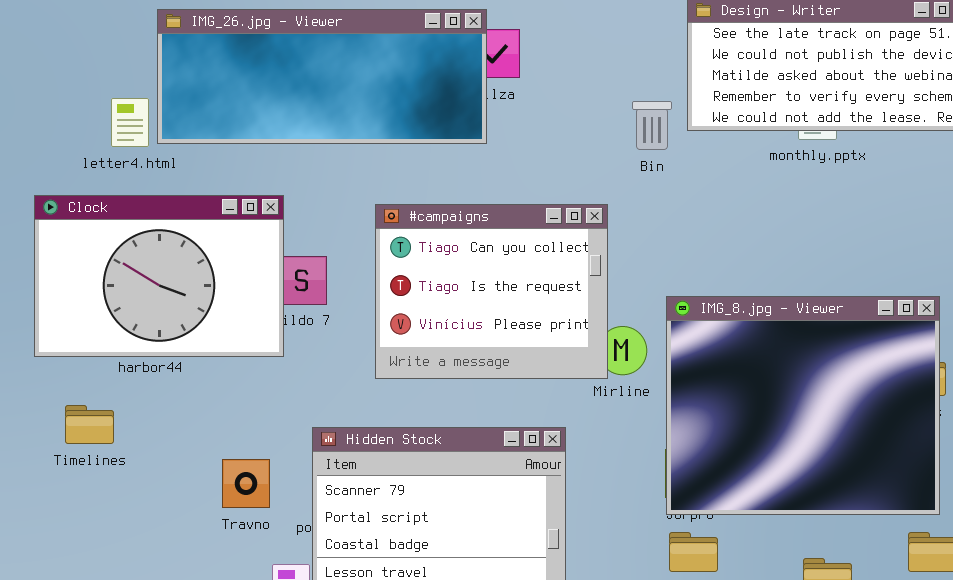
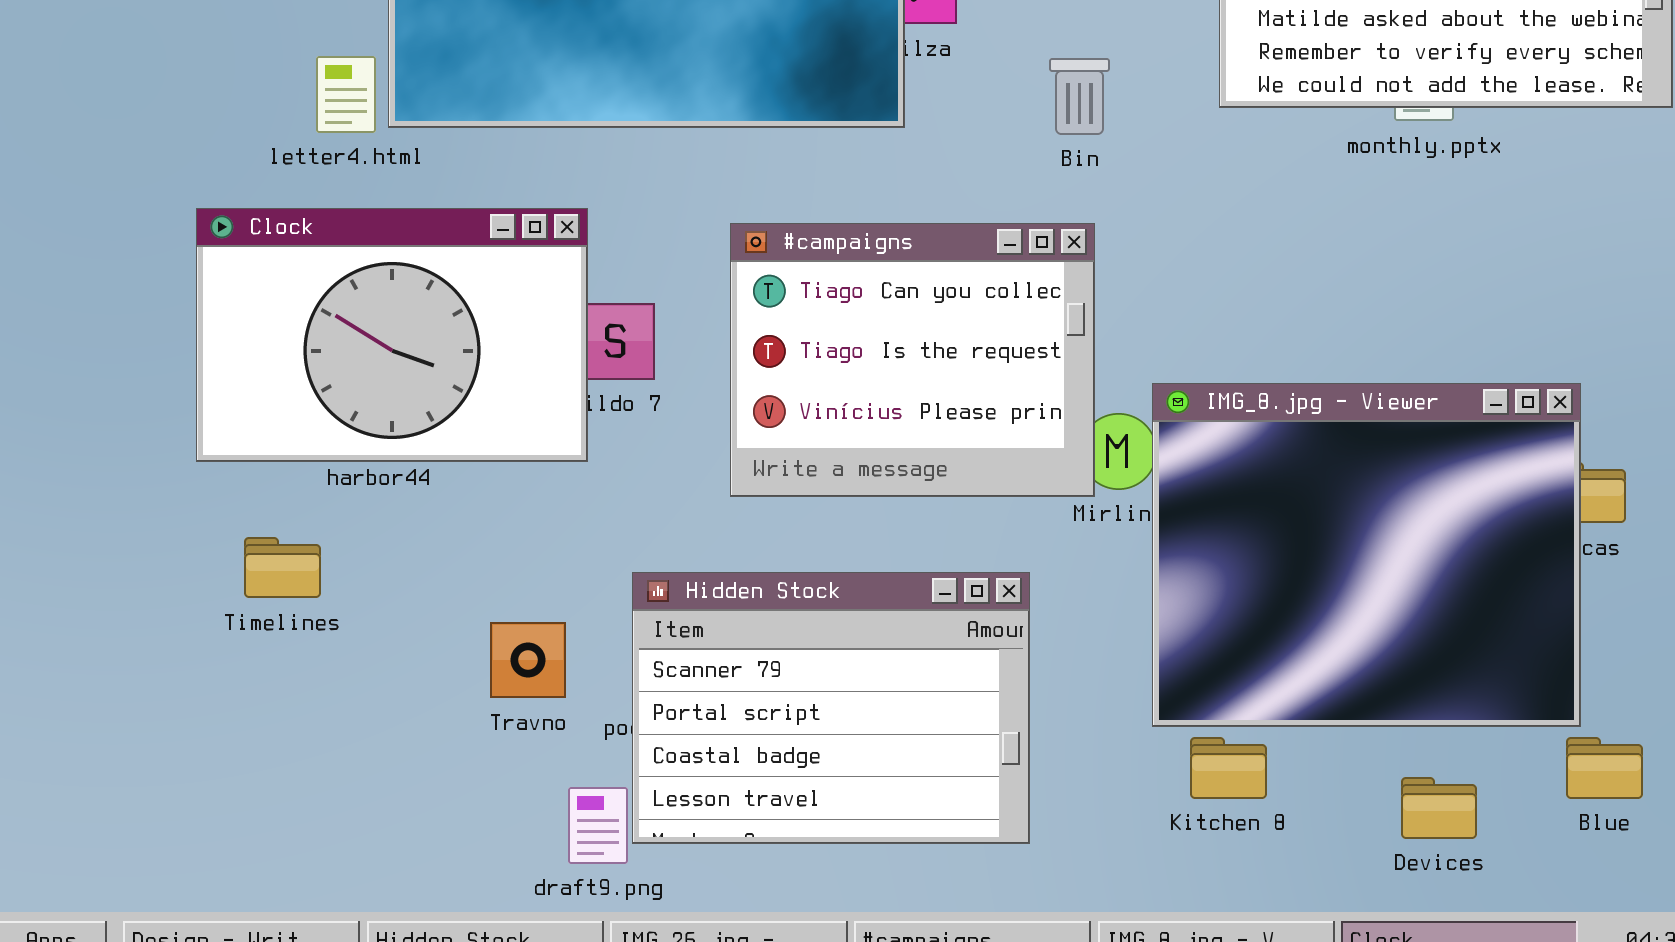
Bin: [632,101,672,150] -> [1049,58,1110,135], moved
IMG_8.jpg - Viewer: [666,296,940,515] -> [1152,383,1581,727], moved

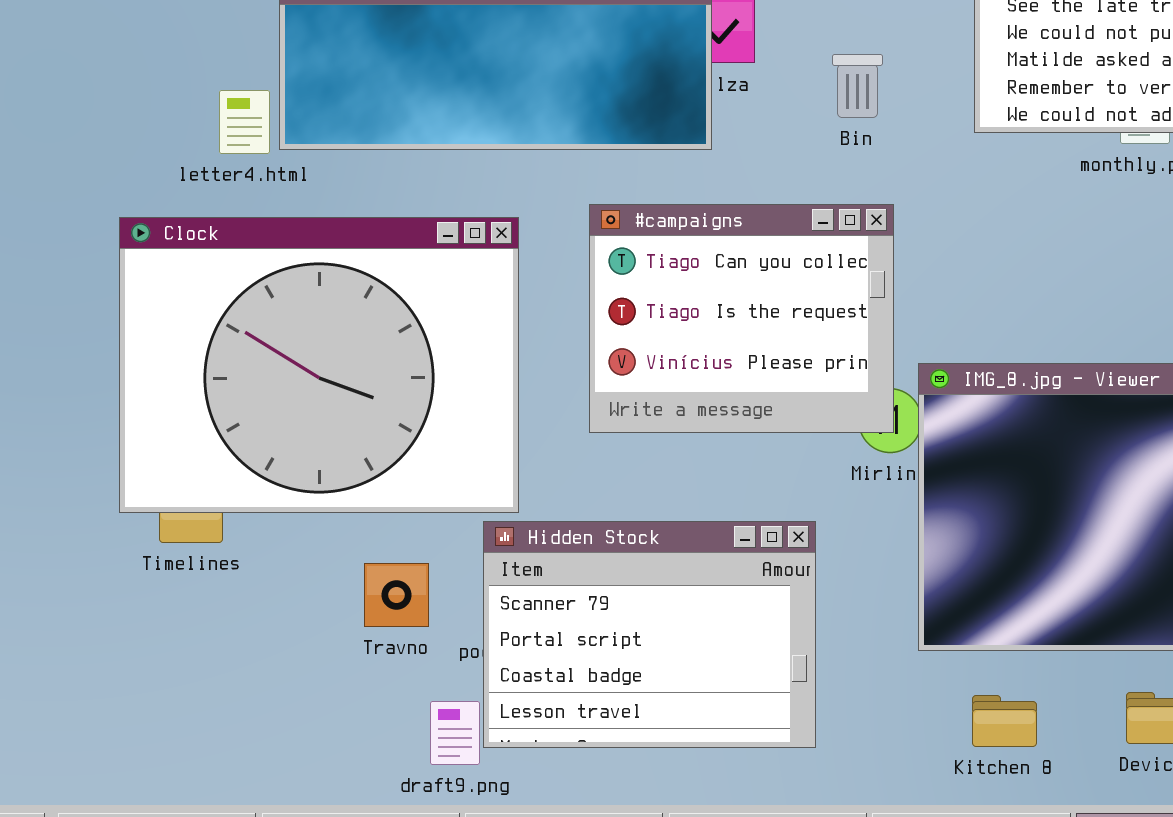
Bin: [1049,58,1110,135] -> [832,54,883,118], moved
Clock: [196,208,588,462] -> [119,217,519,513], resized
#campaigns: [730,223,1095,497] -> [589,204,894,433], moved
Kitchen 8: [1190,737,1267,799] -> [972,695,1037,747], moved

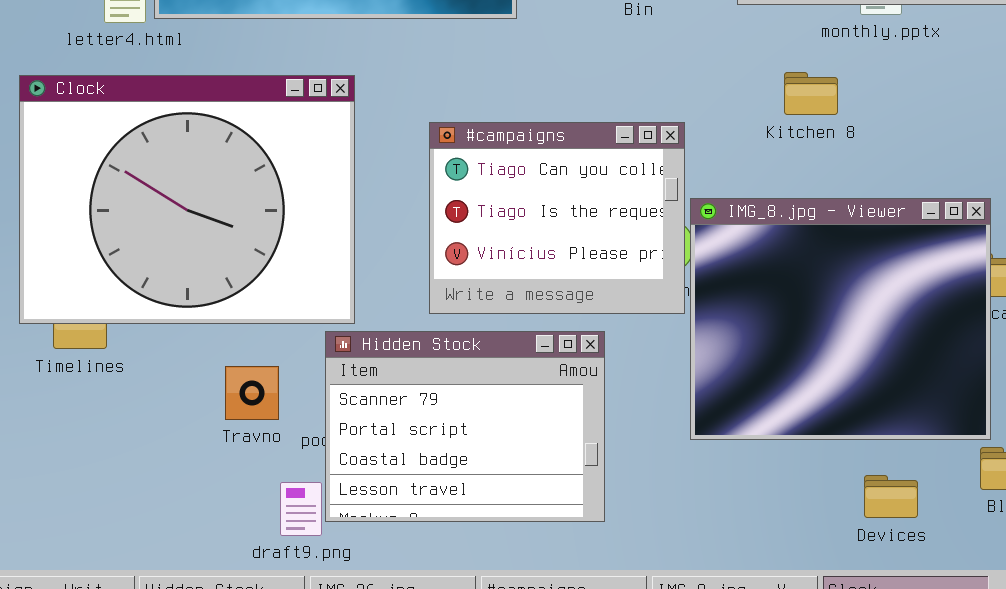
#campaigns: [589,204,894,433] -> [429,122,685,314], moved
Kitchen 8: [972,695,1037,747] -> [784,72,838,115], moved

